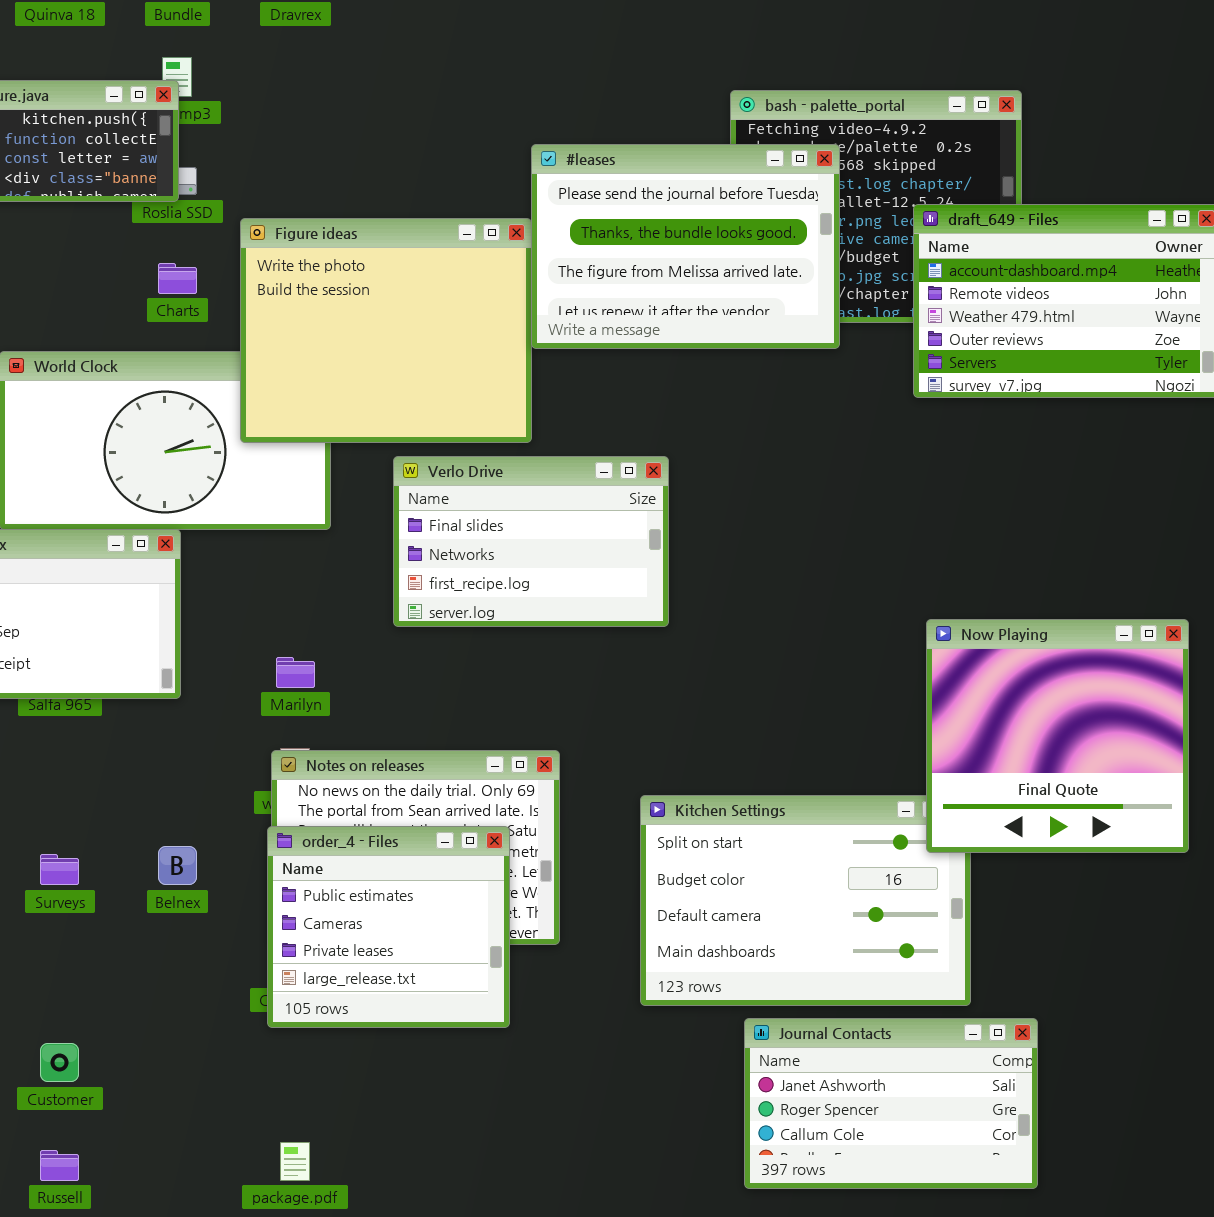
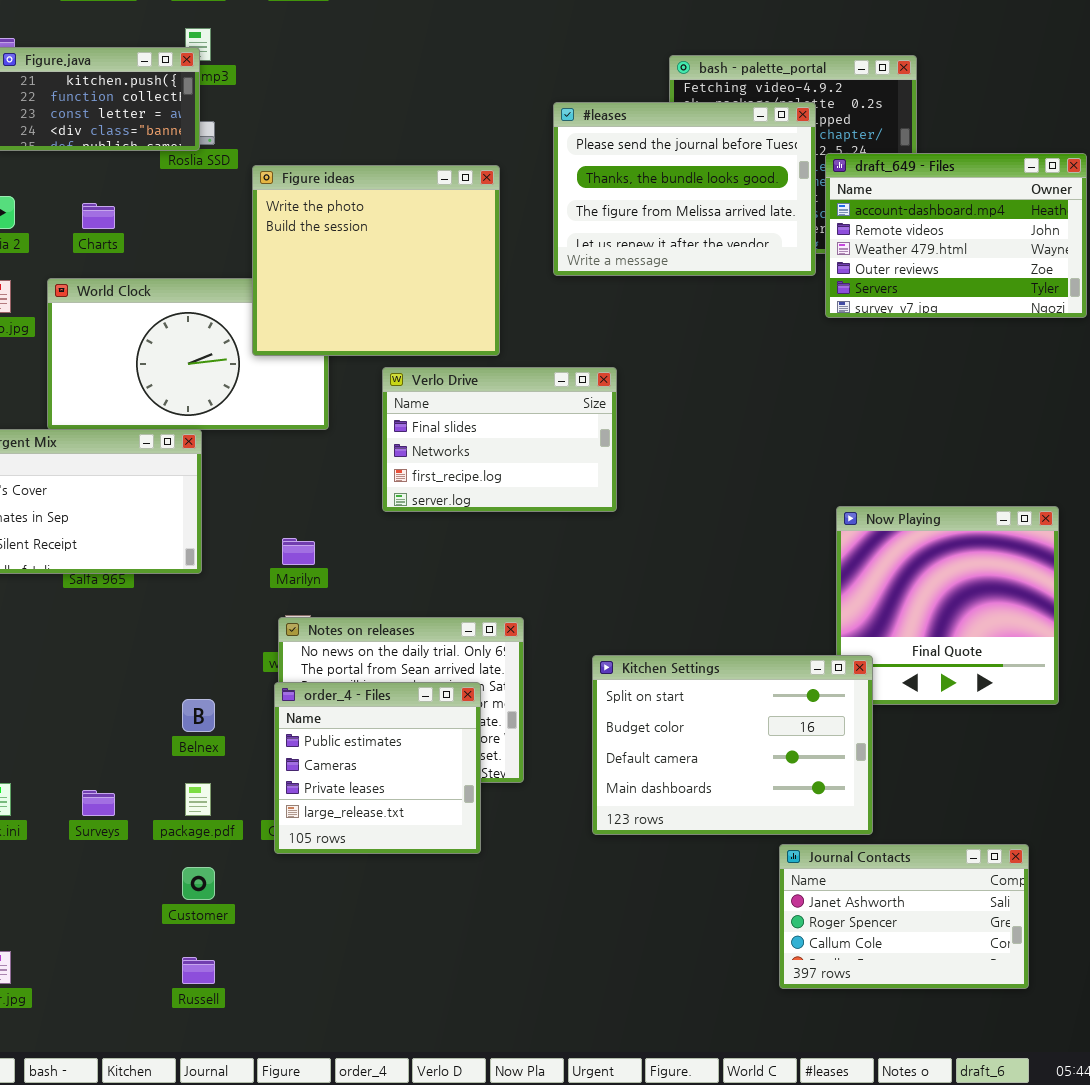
#leases: [531,144,840,349] -> [553,102,816,276], moved
Charts: [158,263,197,294] -> [82,203,115,229], moved
Kitchen Settings: [640,795,971,1006] -> [592,655,873,835], raised
Surveys: [40,854,79,885] -> [82,790,115,816], moved
Journal Contacts: [744,1018,1038,1189] -> [779,844,1029,989], moved
Customer: [40,1043,79,1082] -> [182,867,215,900], moved
package.pdf: [280,1142,310,1181] -> [185,783,211,816], moved
Russell: [40,1150,79,1181] -> [182,957,215,984], moved

